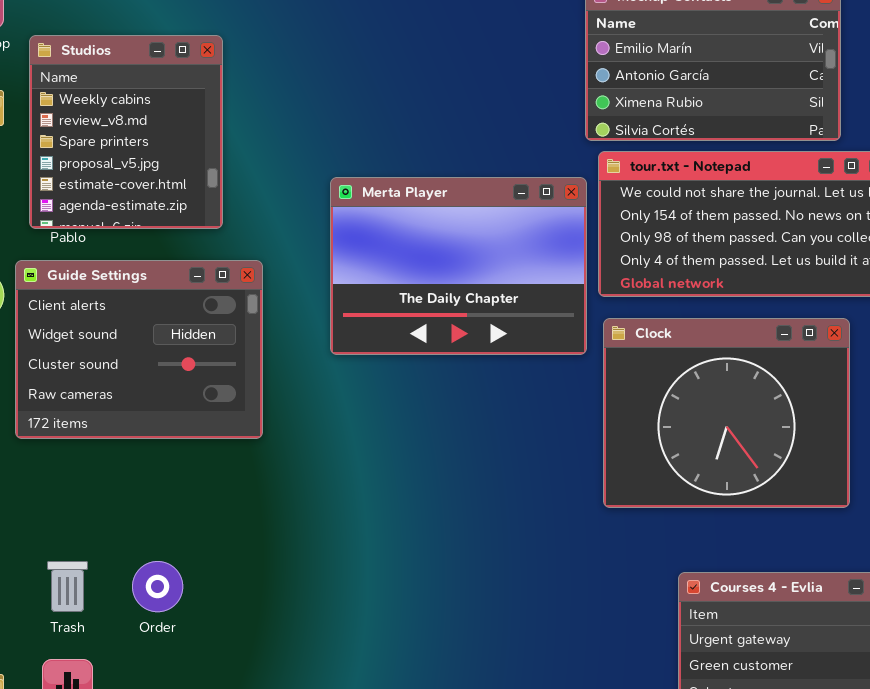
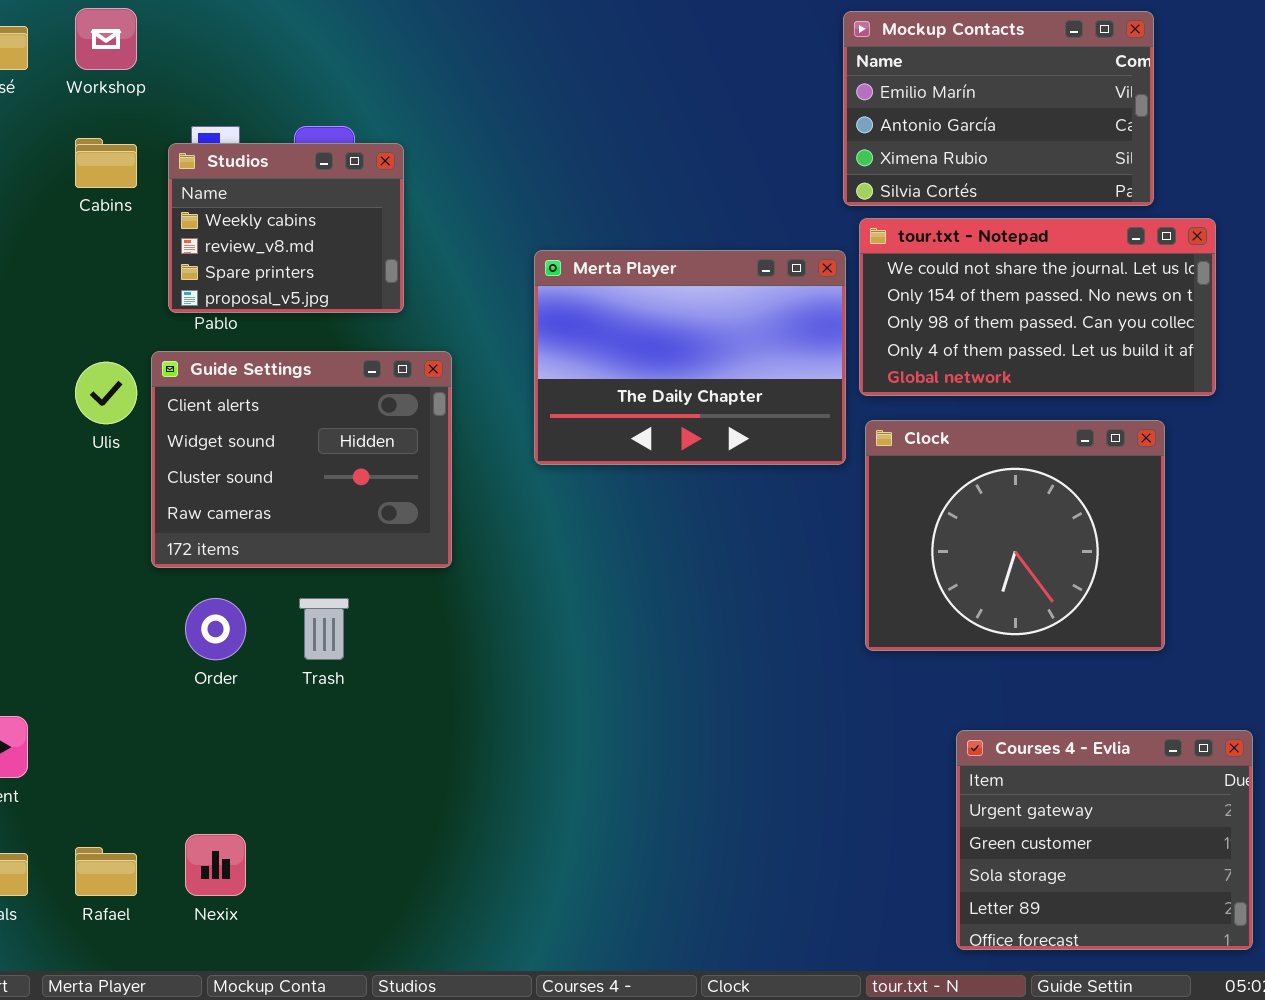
Studios: [29,35,223,229] -> [168,143,404,313], resized
Trash: [47,561,88,612] -> [299,598,349,660], moved
Order: [132,561,183,612] -> [185,598,246,660], moved

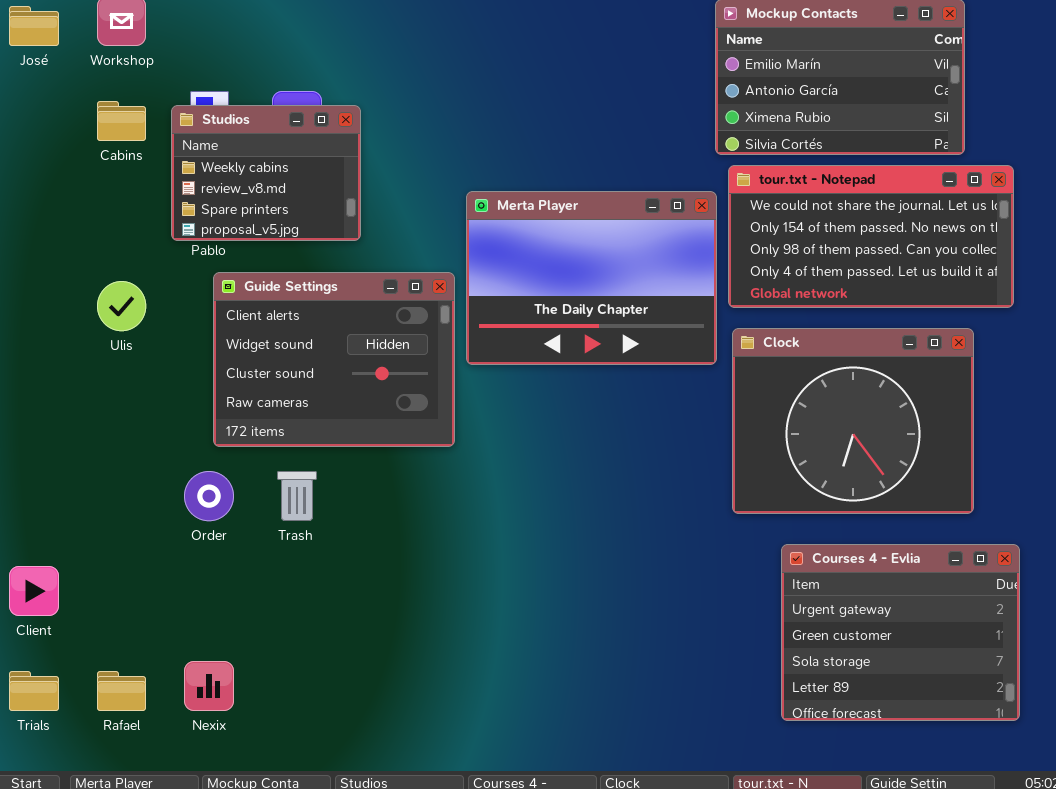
Guide Settings: [151,351,452,568] -> [213,272,455,447], moved
Courses 4 - Evlia: [956,730,1253,950] -> [781,544,1020,721], moved

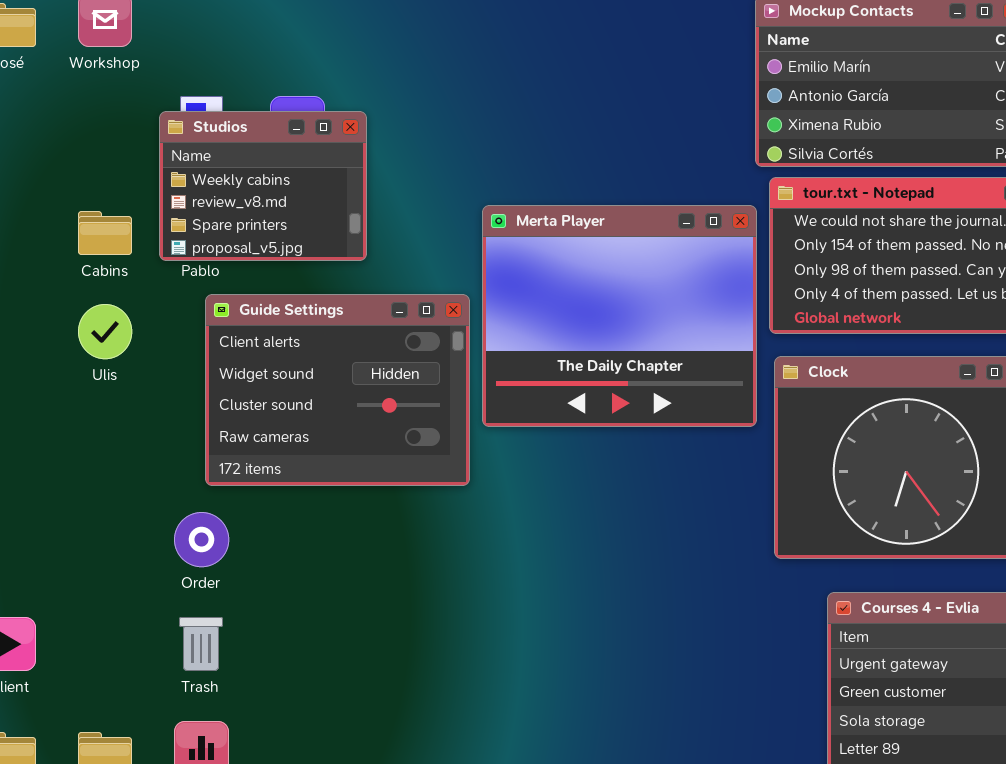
Cabins: [97,101,146,141] -> [78,211,132,255], moved
Merta Player: [466,191,717,365] -> [482,205,757,427], resized
Trash: [277,471,317,521] -> [179,617,223,671], moved

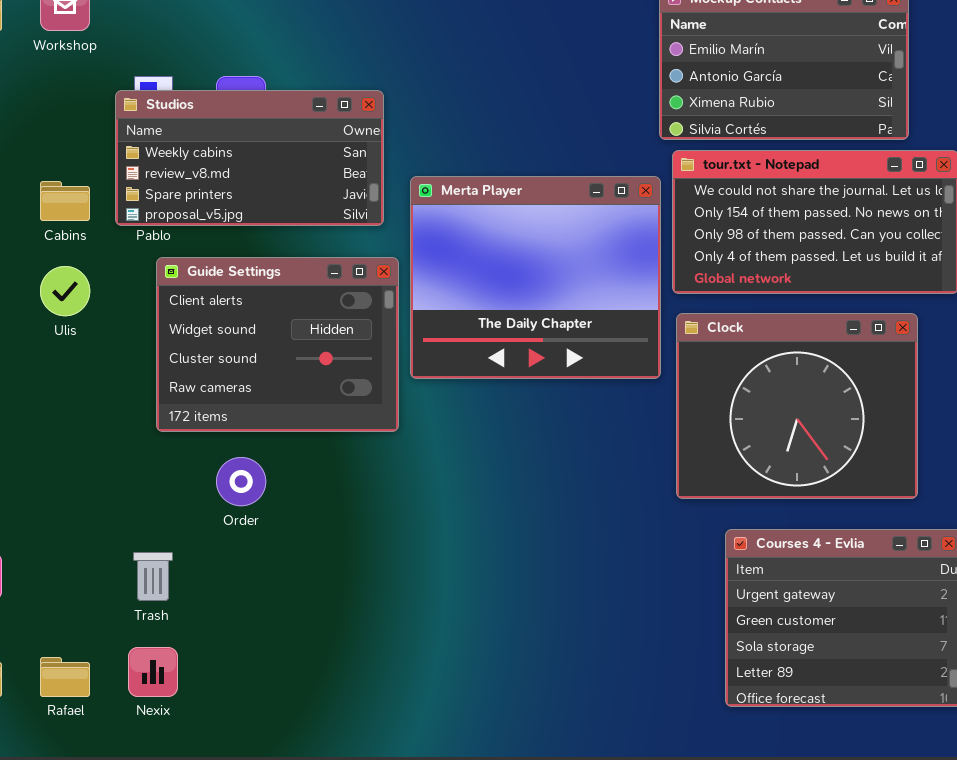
Studios: [159,111,367,261] -> [115,90,384,226], resized
Order: [174,512,229,567] -> [216,457,266,506], moved

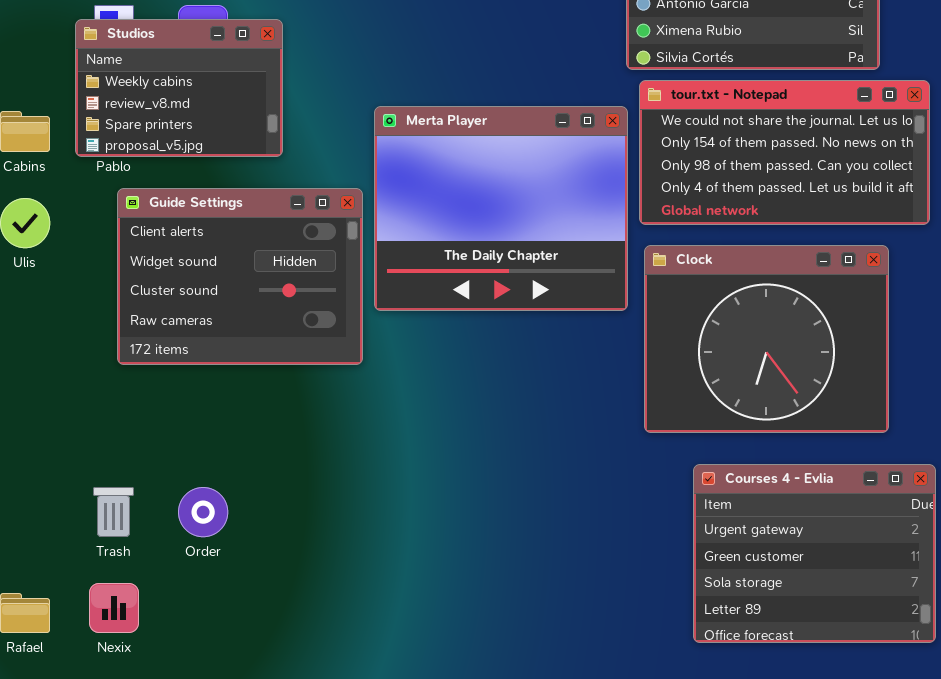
Studios: [115,90,384,226] -> [75,19,283,157], resized
Order: [216,457,266,506] -> [178,487,228,537], moved

